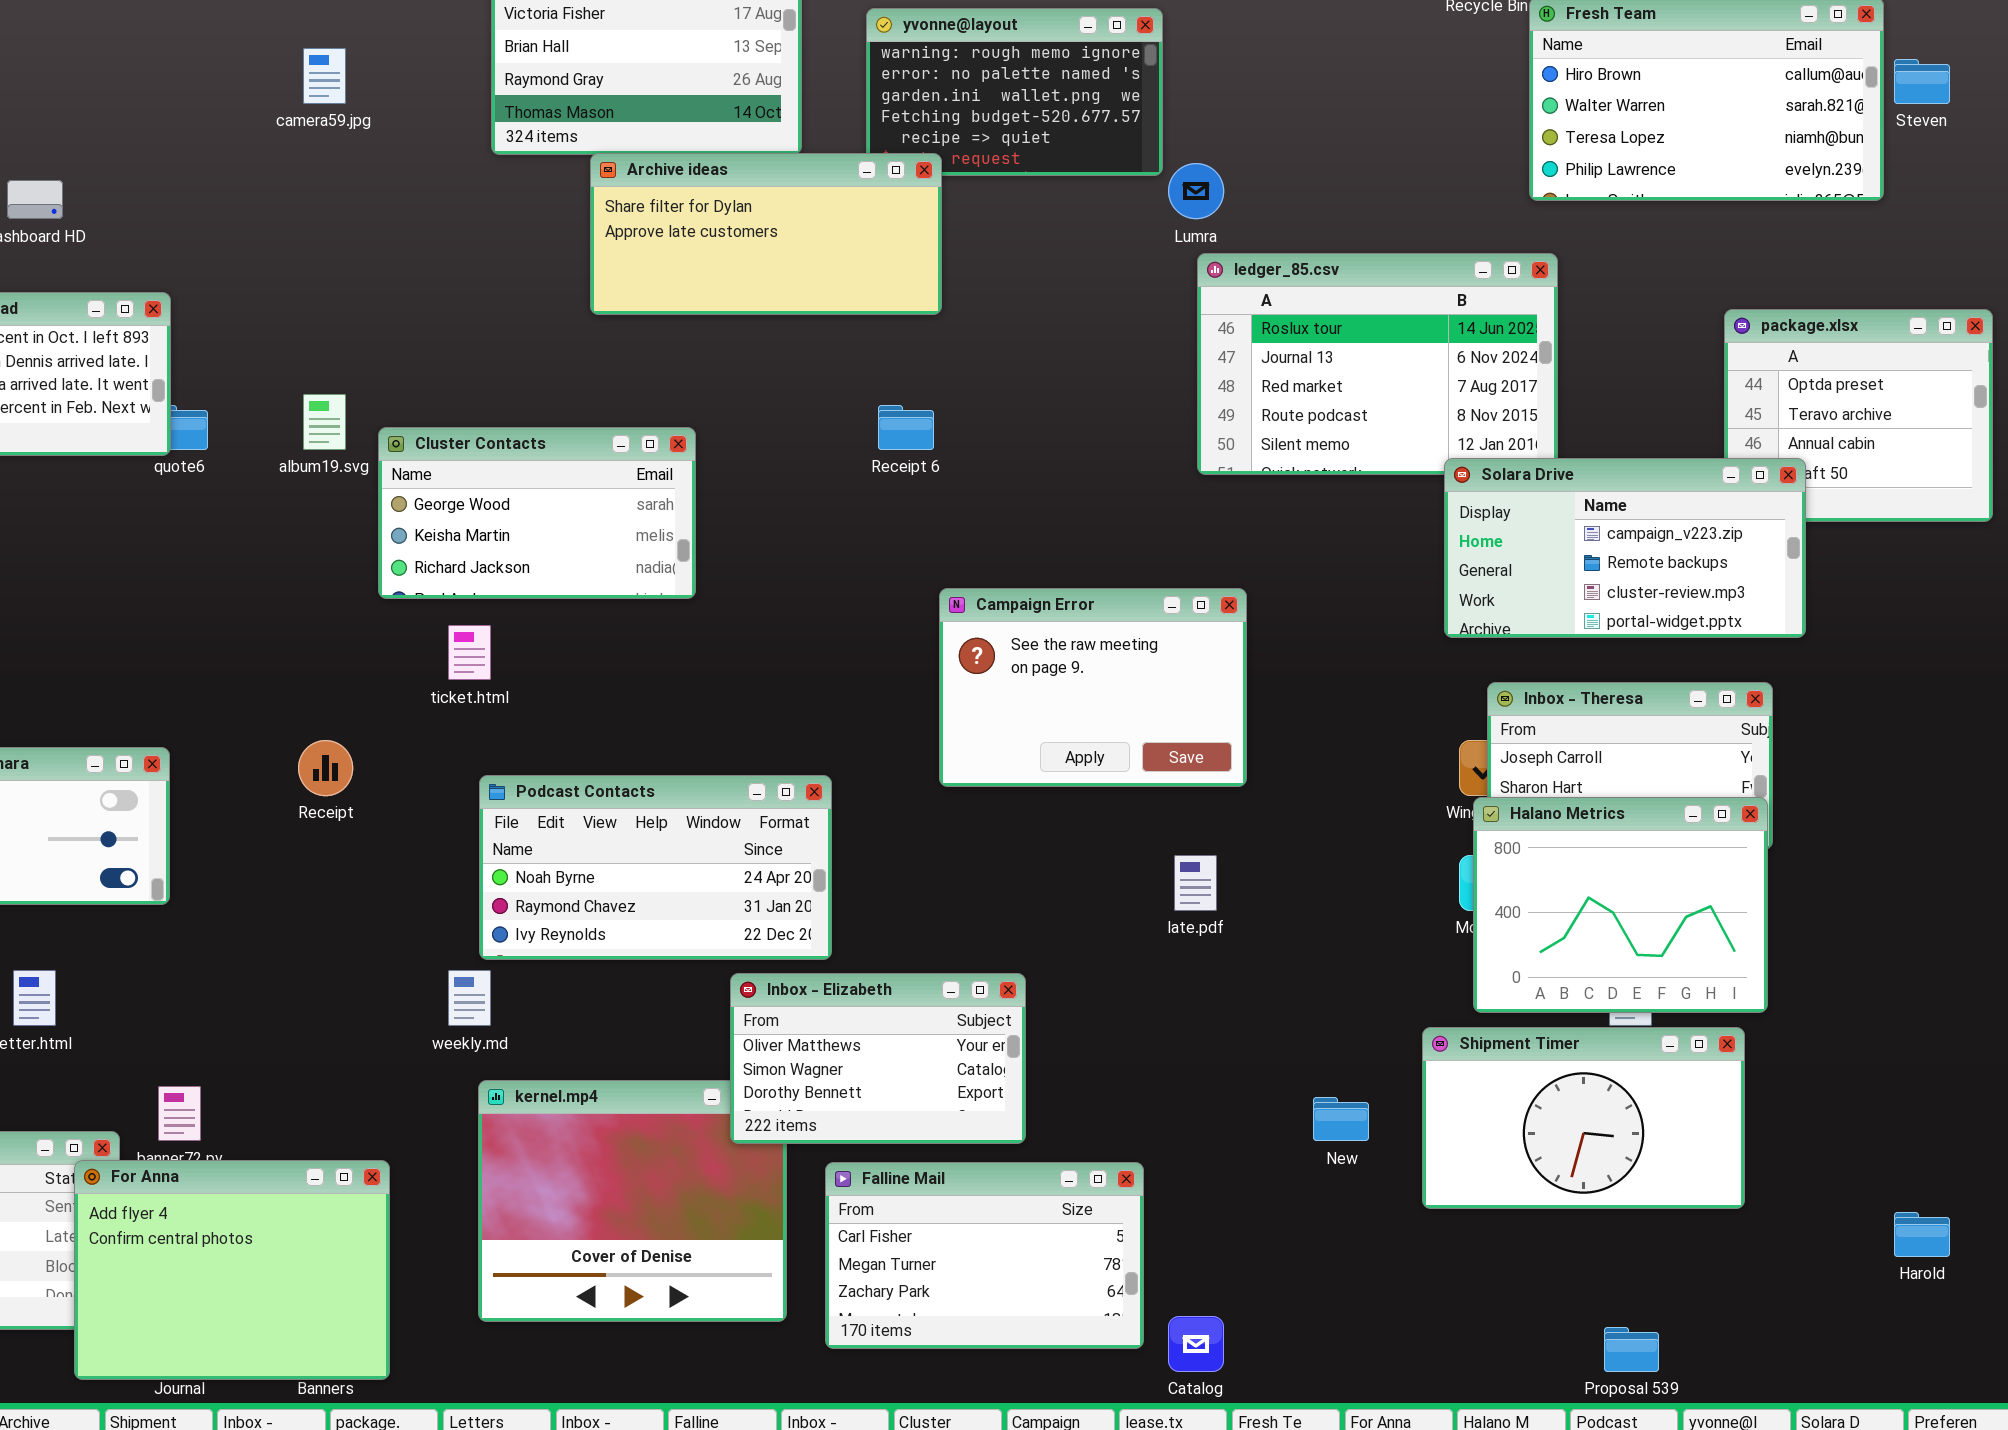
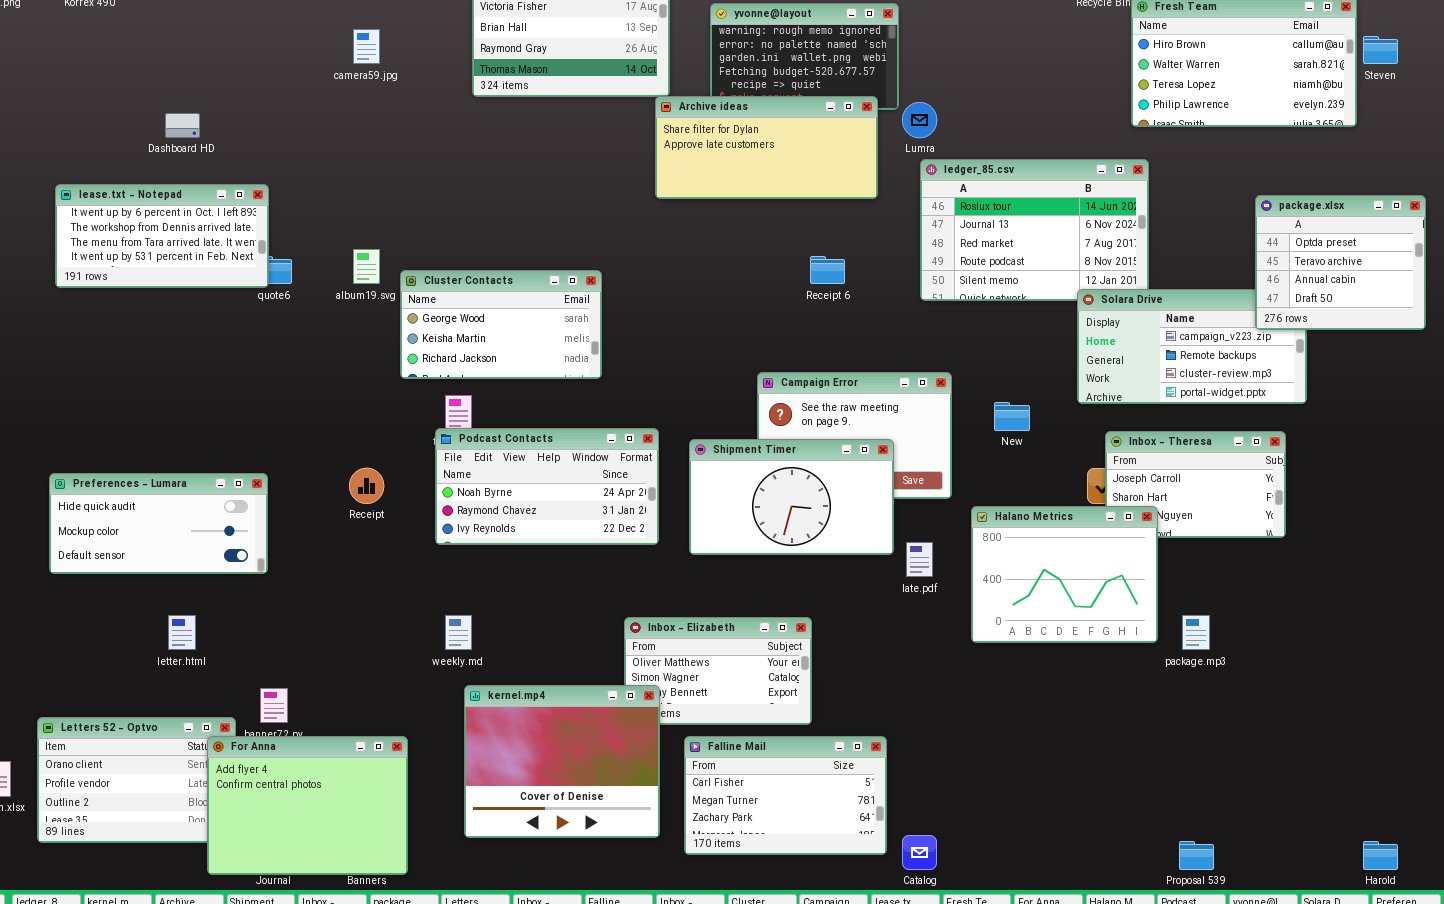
Archive ideas: [590,153,942,315] -> [655,96,878,199], moved
package.xlsx: [1724,309,1993,522] -> [1255,195,1426,330], raised
Receipt 6: [878,405,934,450] -> [810,256,845,284], moved
Podcast Contacts: [479,775,832,960] -> [435,428,659,545], moved
Halano Metrics: [1473,797,1768,1013] -> [971,506,1158,643], moved
Shipment Timer: [1422,1027,1745,1209] -> [689,439,894,555], moved
kernel.mp4: [478,1080,787,1322] -> [464,685,660,838], raised
New: [1313,1097,1369,1141] -> [994,402,1030,431], moved
Harold: [1894,1212,1950,1257] -> [1363,841,1398,870], moved

